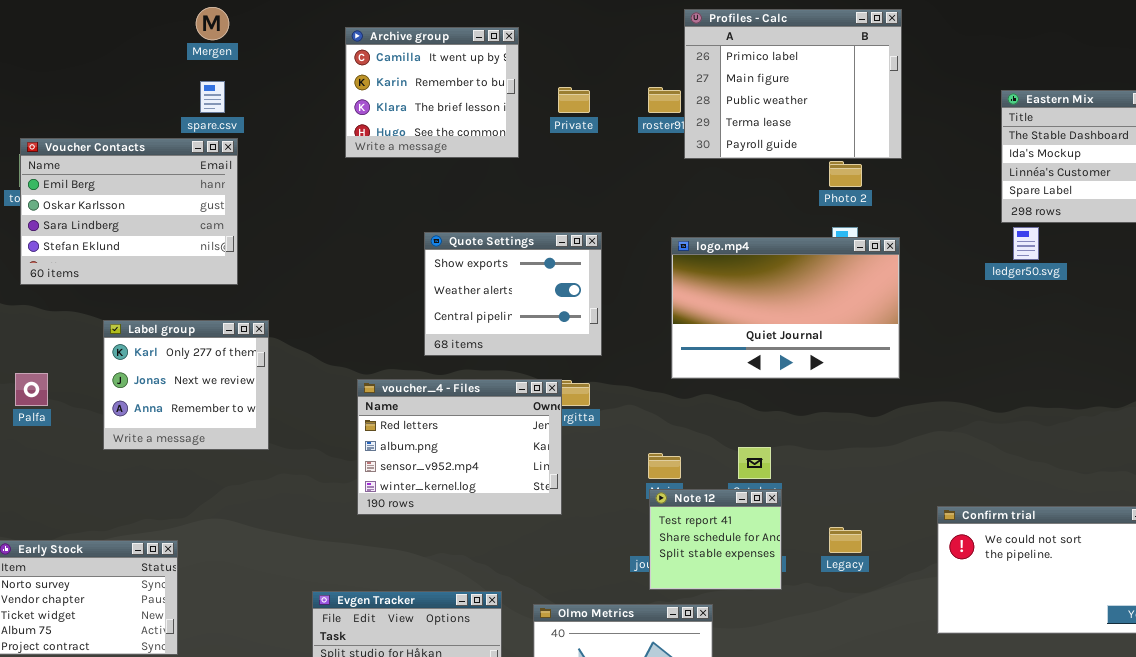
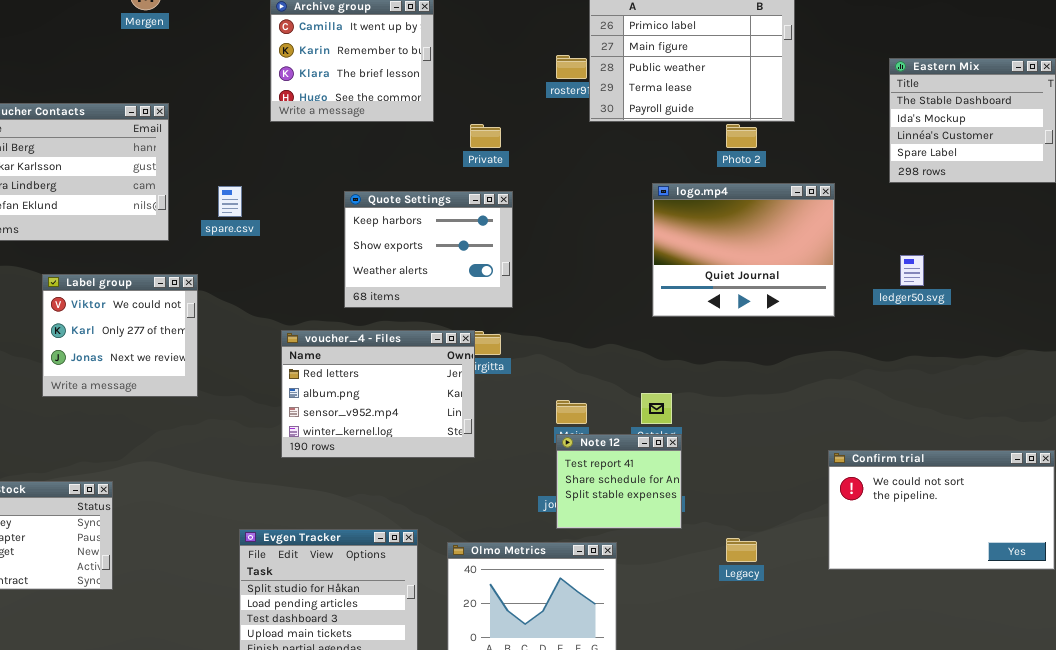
spare.csv: [200,81,225,113] -> [218,186,242,217], moved
Private: [558,87,590,113] -> [470,124,501,148], moved
ledger50.svg: [1013,227,1039,260] -> [900,255,924,286], moved
Quote Settings: [424,232,602,356] -> [344,191,513,308], scrolled up 1 row
logo.mp4: [671,237,900,379] -> [652,183,835,317], moved, resized
Label group: [103,320,269,450] -> [42,274,198,397], scrolled up 1 row
Legacy: [829,527,862,553] -> [726,538,757,562], moved

